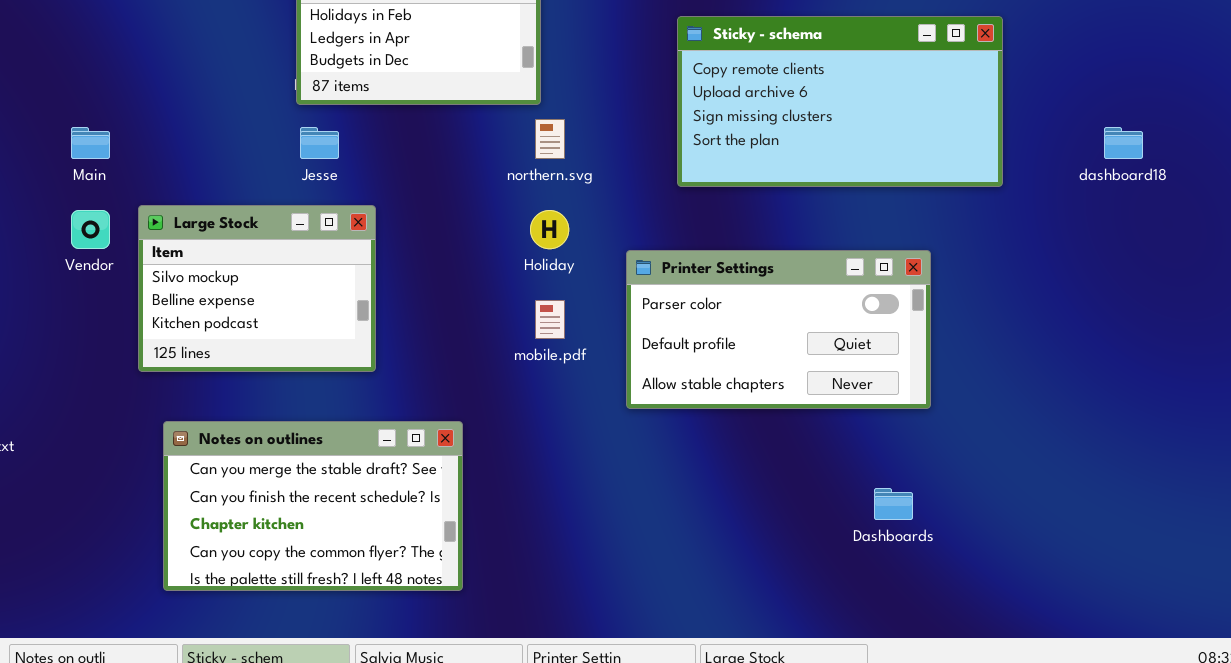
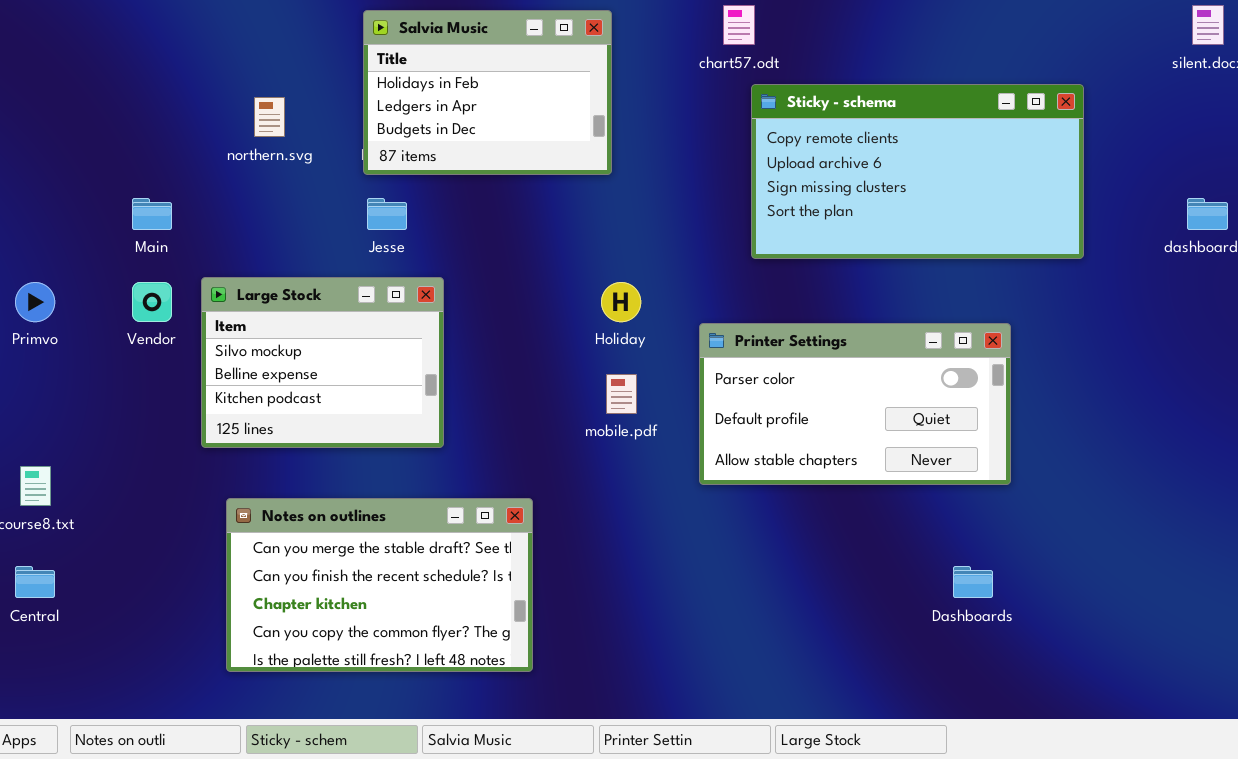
northern.svg: [535,119,565,159] -> [254,97,285,137], moved

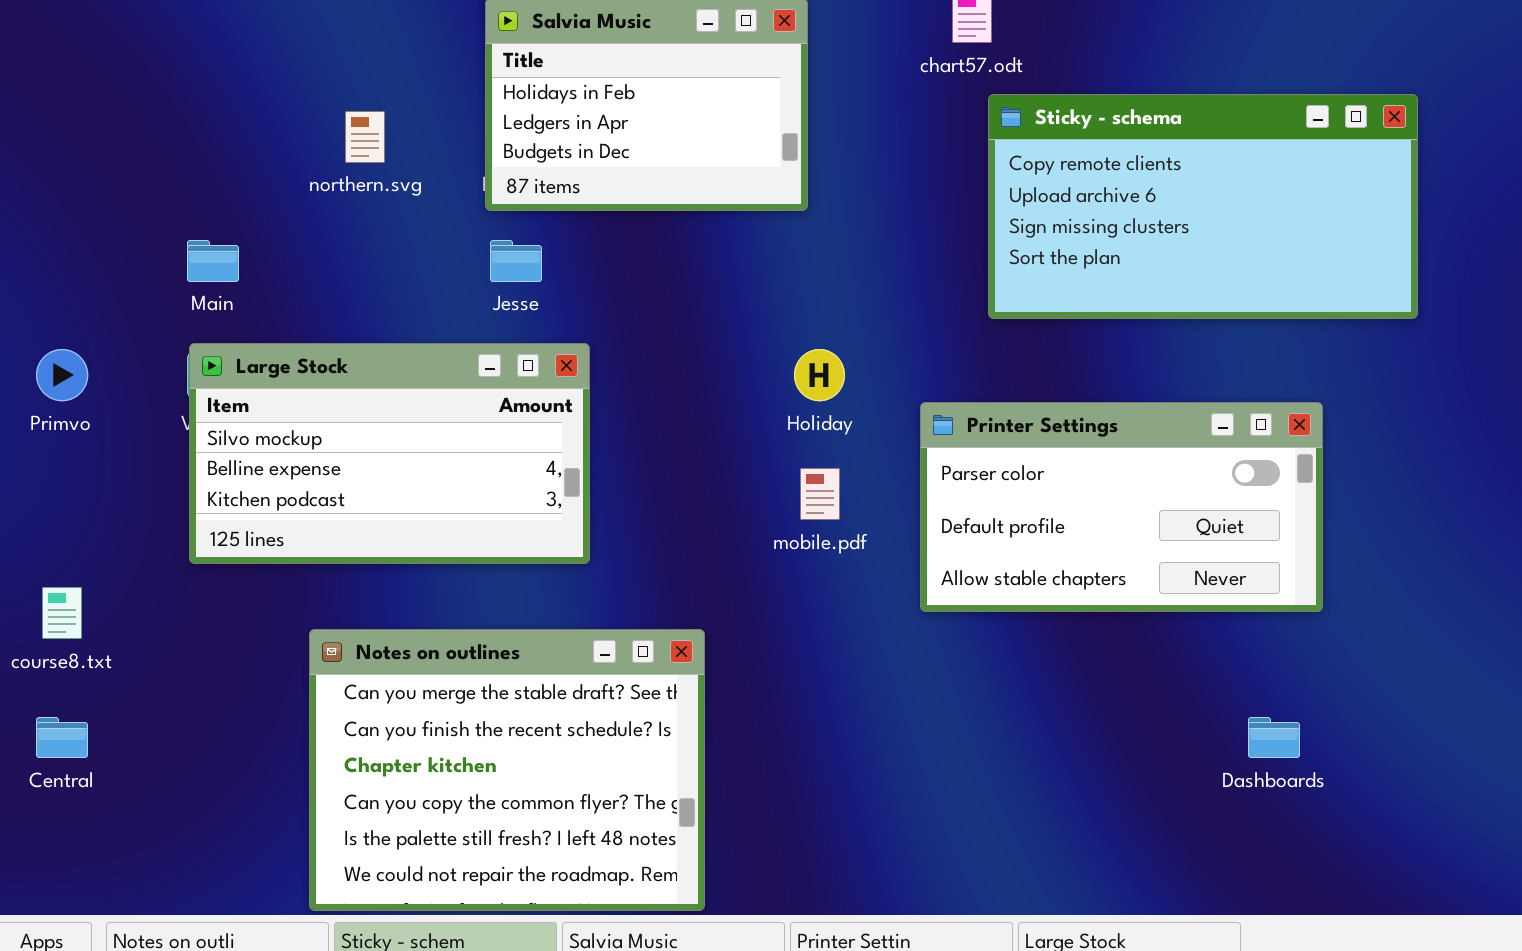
Large Stock: [201,277,444,448] -> [189,343,590,564], resized
Notes on outlines: [226,498,533,672] -> [309,629,705,911], resized

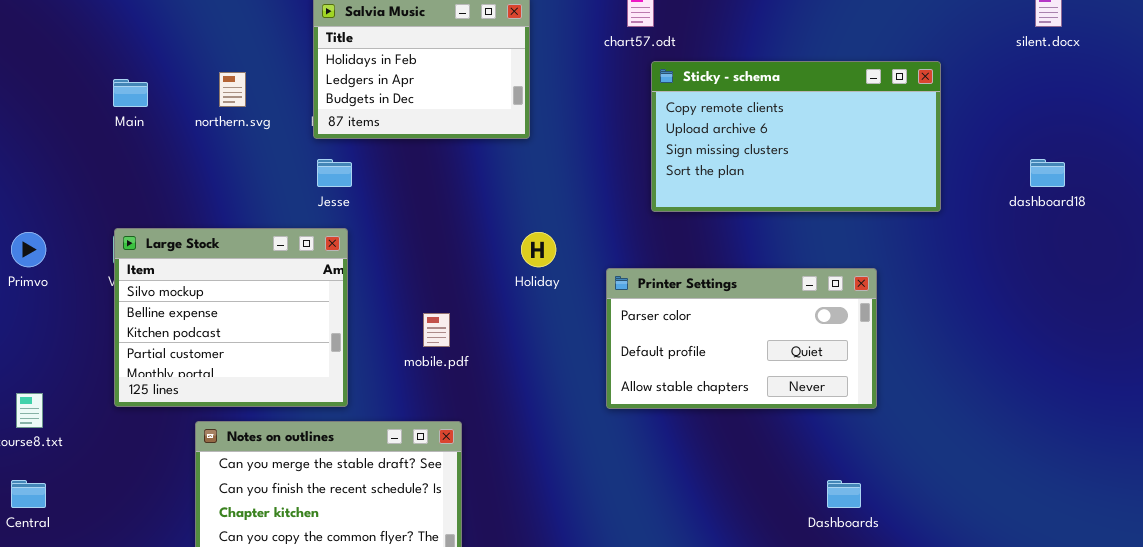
Main: [187,240,239,282] -> [113,79,148,107], moved
Large Stock: [189,343,590,564] -> [114,228,348,407], resized
mobile.pdf: [800,468,840,520] -> [423,313,450,347], moved

